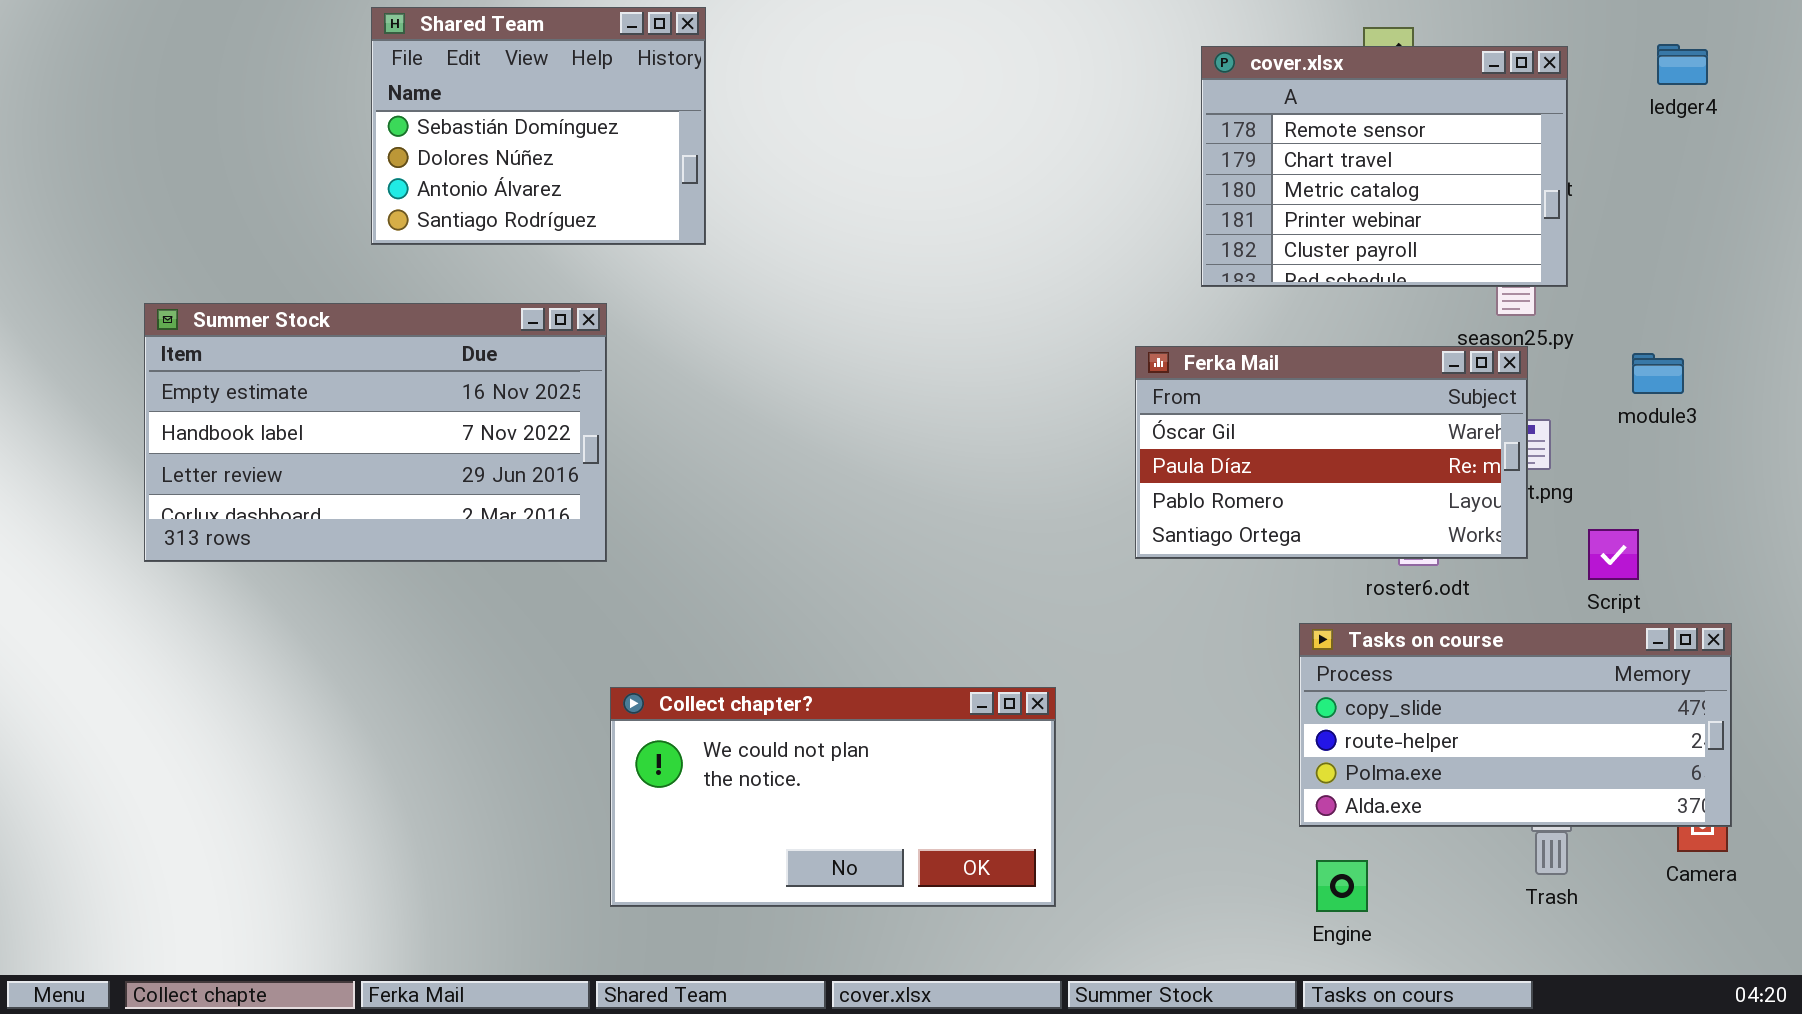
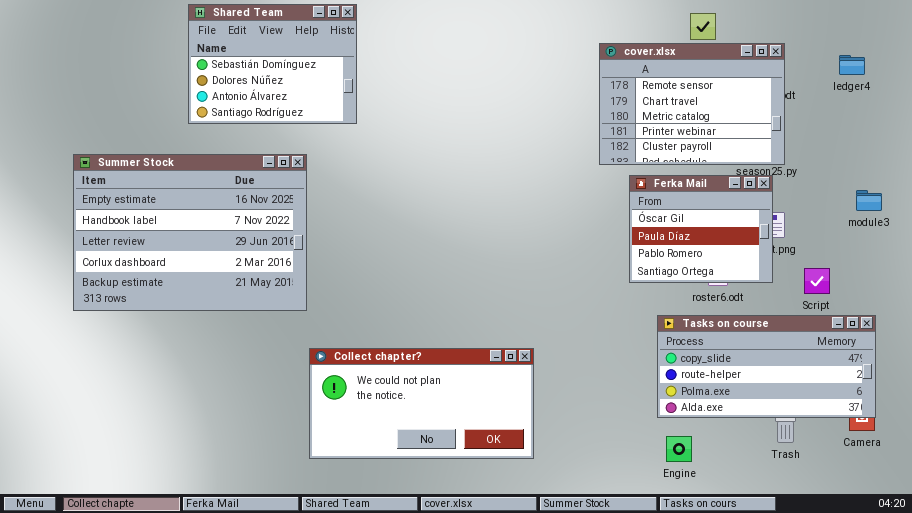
ledger4: [1657,44,1708,85] -> [839,55,865,75], moved
cover.xlsx: [1201,46,1568,287] -> [599,43,785,165], moved
Summer Stock: [144,303,607,562] -> [73,154,307,311], resized
Ferka Mail: [1135,346,1528,559] -> [629,175,773,283], resized
module3: [1632,353,1684,394] -> [856,190,882,211], moved

